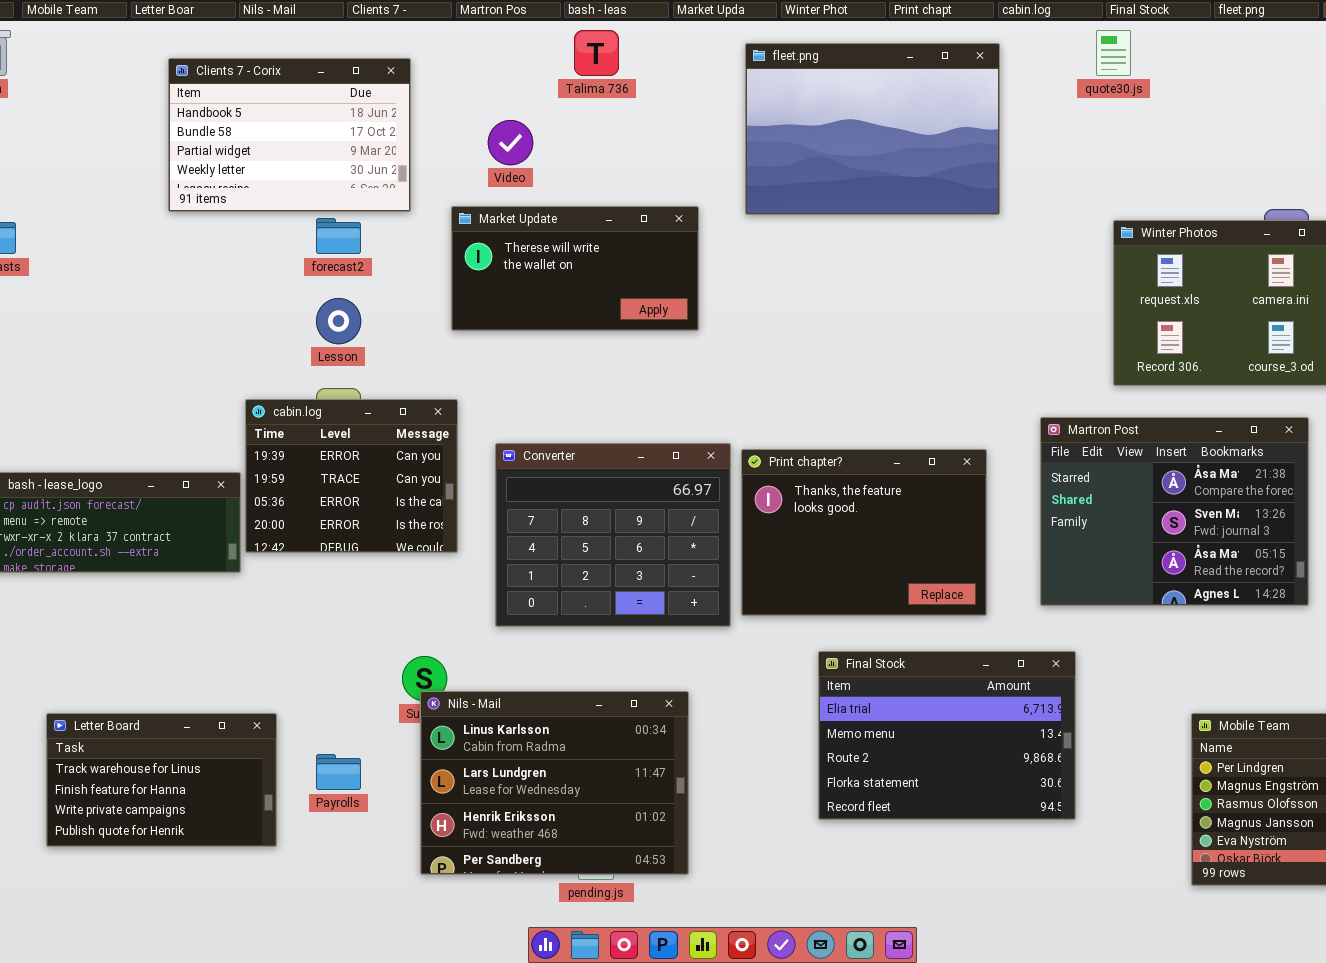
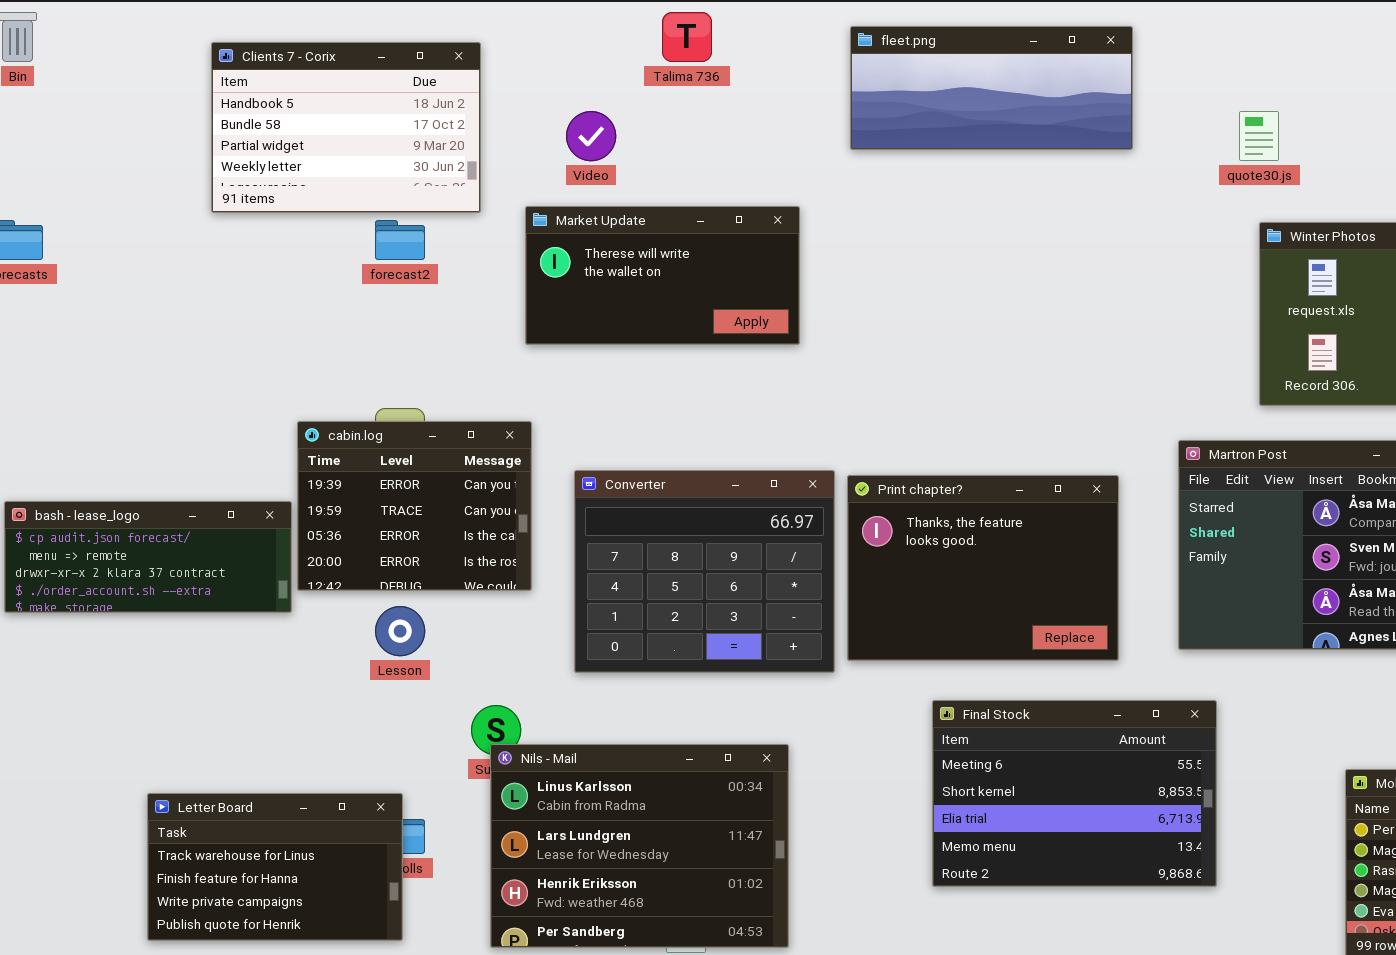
quote30.js: [1096,30,1131,76] -> [1239,111,1279,161], moved
fleet.png: [745,43,1000,215] -> [850,26,1133,150], resized
Lesson: [316,298,361,344] -> [375,606,425,656], moved
Final Stock: [818,651,1076,820] -> [932,700,1217,887], scrolled up 2 rows
Letter Board: [46,713,277,847] -> [147,793,403,941], moved

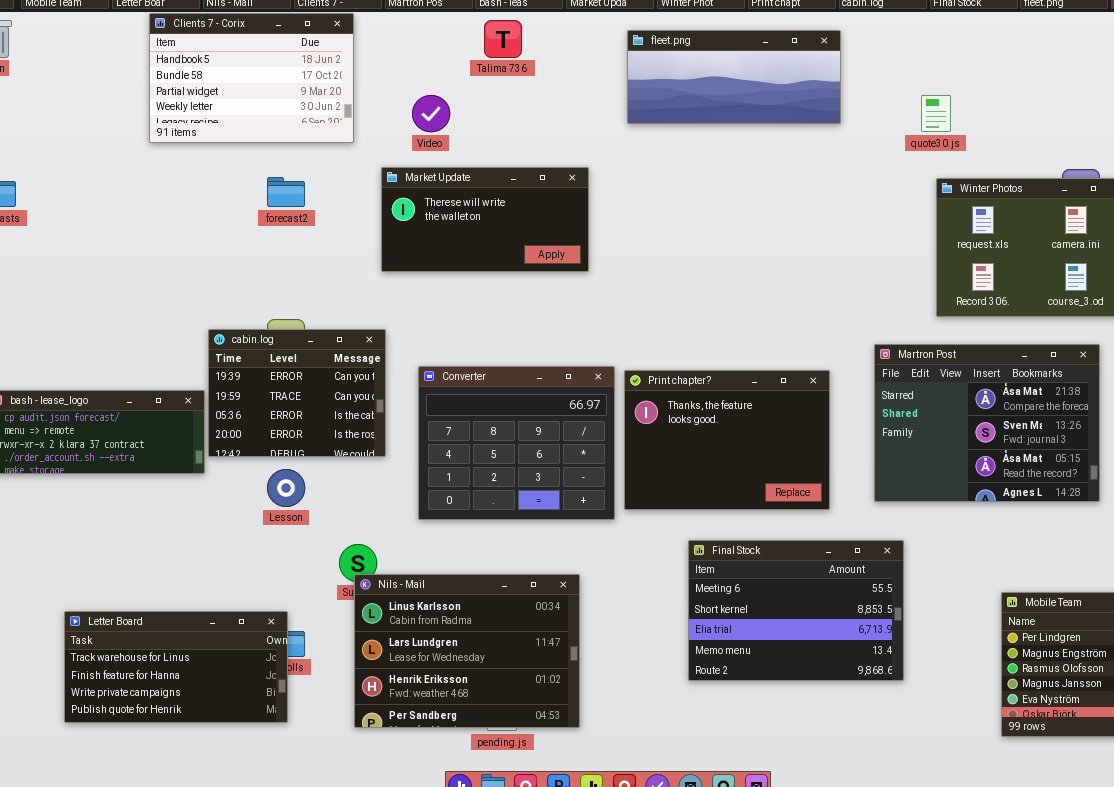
Clients 7 - Corix: [211,42,481,213] -> [149,13,354,143], moved
Letter Board: [147,793,403,941] -> [64,611,288,723], resized

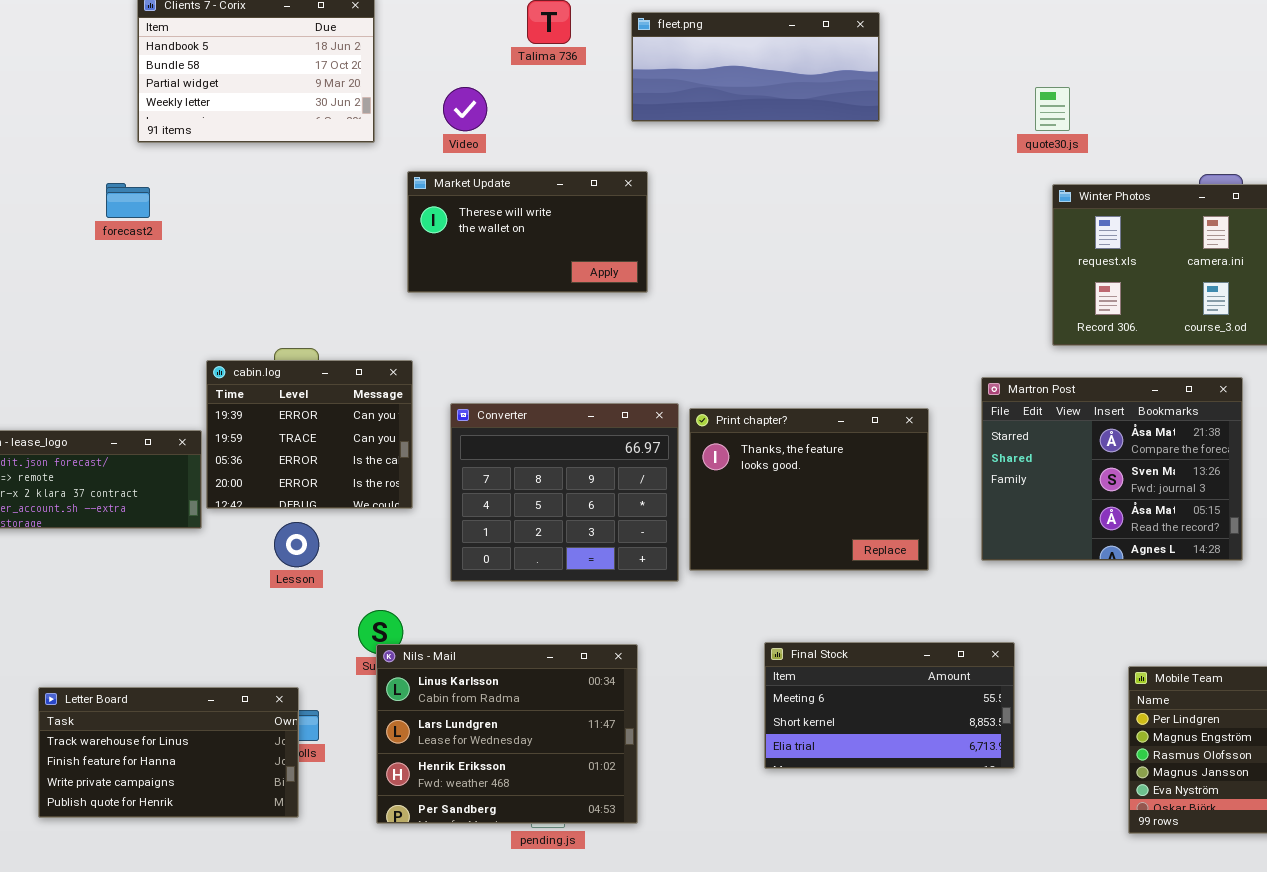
fleet.png: [627,30,841,124] -> [631,12,880,122], moved
forecast2: [267,177,305,207] -> [106,183,150,218], moved
Final Stock: [688,540,904,681] -> [764,642,1015,769], resized

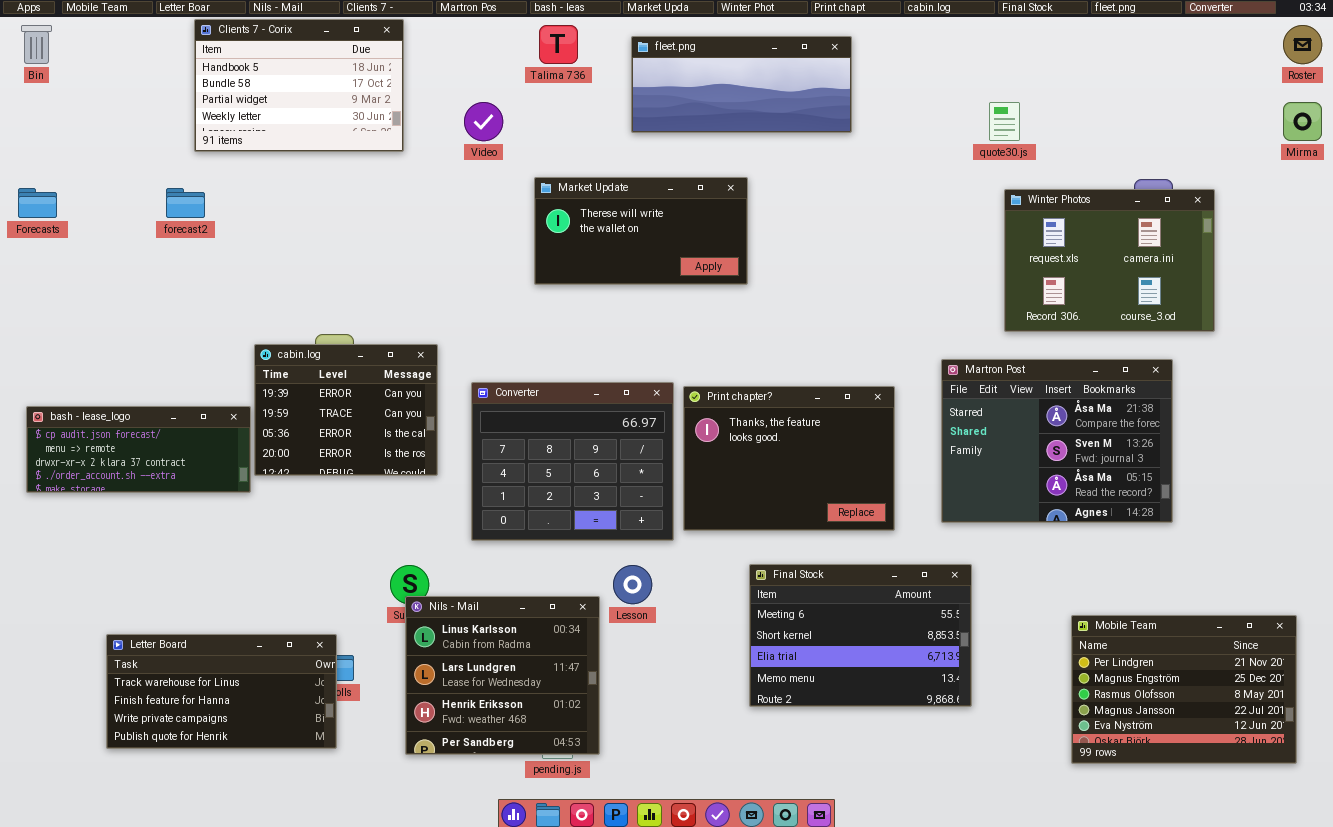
Market Update: [407,171,648,293] -> [534,177,748,285], moved
Lesson: [274,522,319,567] -> [613,565,652,604], moved
Final Stock: [764,642,1015,769] -> [749,564,972,707], resized
Nils - Mail: [376,644,638,824] -> [405,596,600,755], resized

